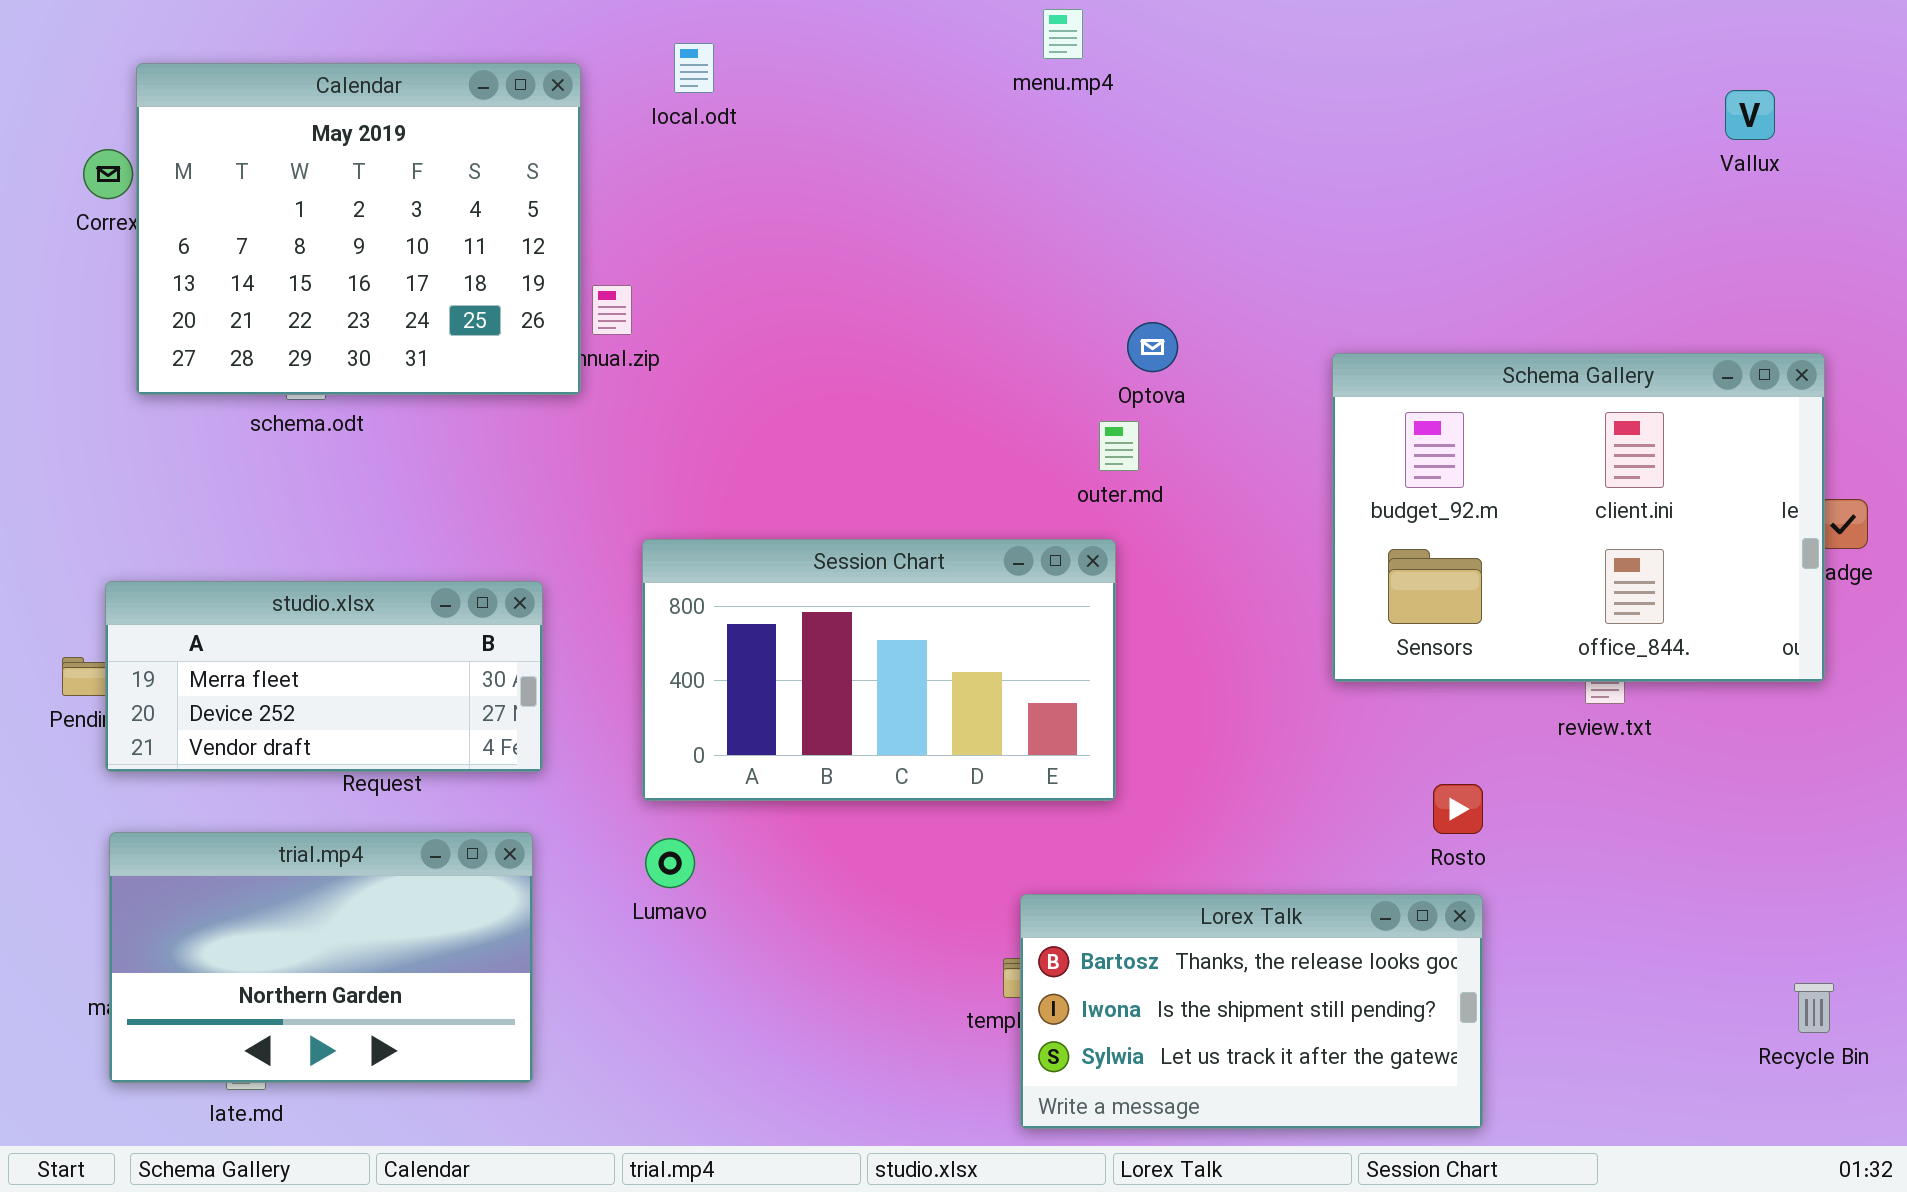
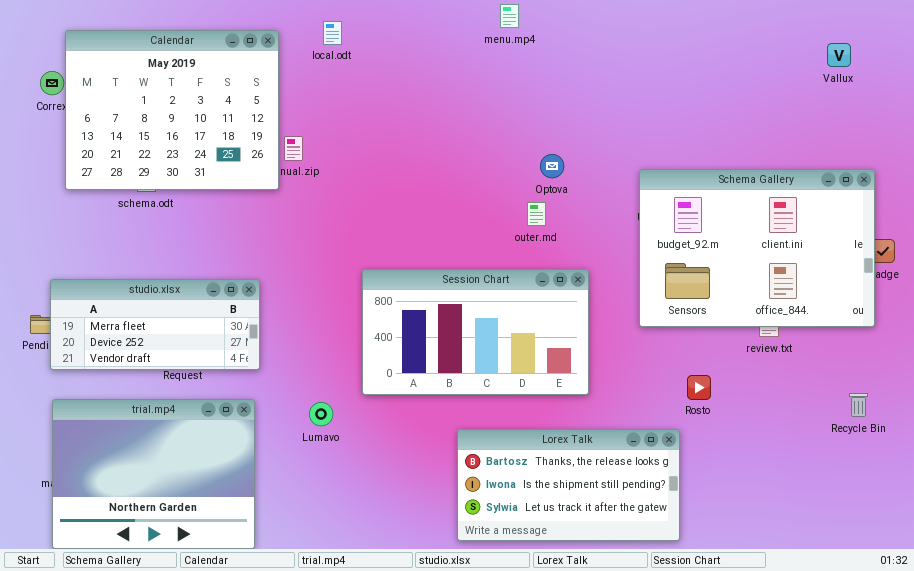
Session Chart: [642,539,1116,801] -> [362,269,589,395], moved
trial.mp4: [109,832,533,1083] -> [52,399,255,549], resized
Lorex Talk: [1020,894,1483,1129] -> [457,429,680,541], moved
Recycle Bin: [1794,983,1834,1033] -> [849,393,868,417], moved

